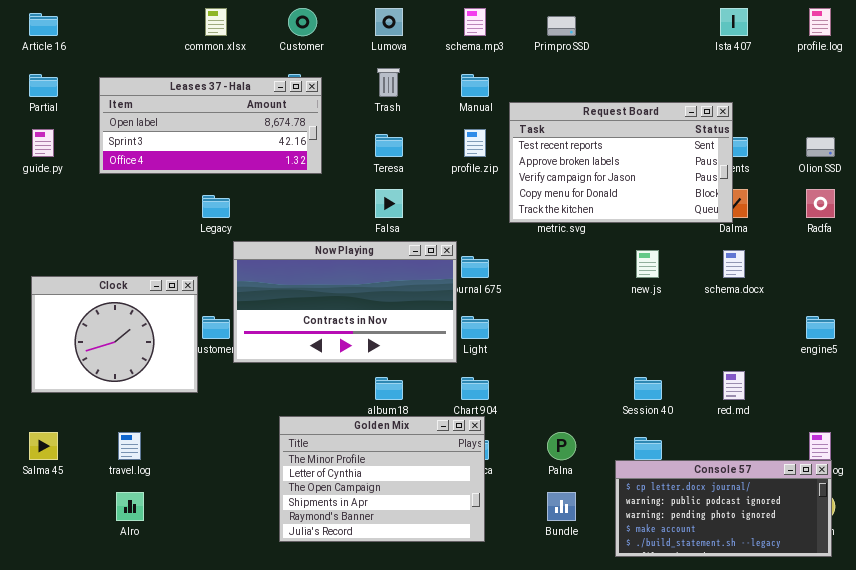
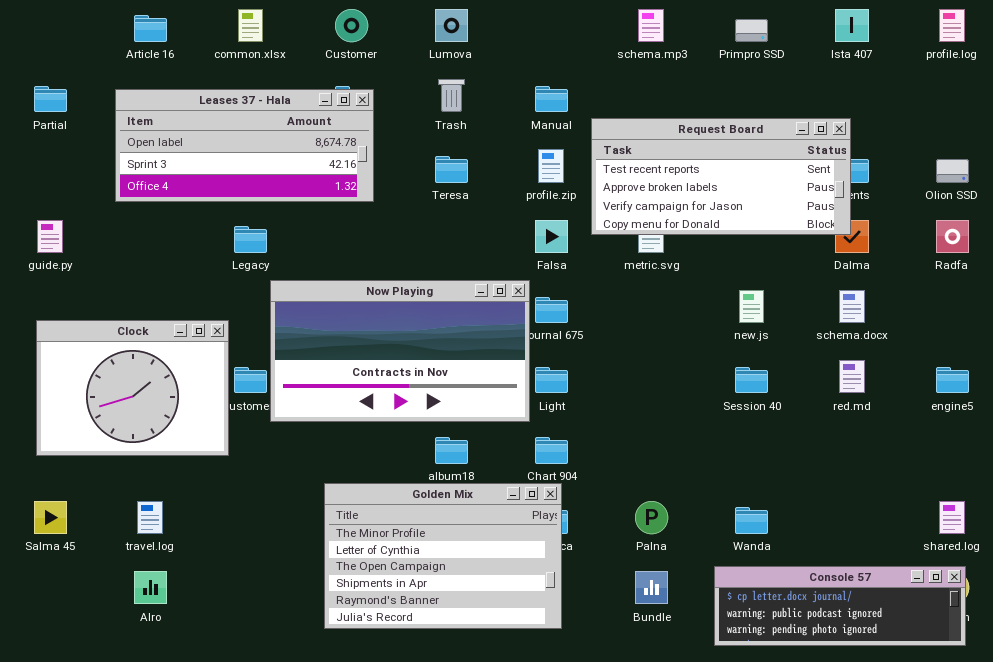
schema.mp3: [464,8,486,36] -> [638,9,664,42], moved
Article 16: [29,13,58,36] -> [134,15,167,42], moved
Primpro SSD: [547,16,576,36] -> [735,19,768,42], moved
Request Board: [509,102,733,223] -> [591,118,851,235], resized
guide.py: [32,129,54,157] -> [37,220,63,253], moved
Falsa: [375,189,403,218] -> [535,220,568,253], moved
red.md: [723,371,745,400] -> [839,360,865,393], moved
Session 40: [634,377,662,400] -> [735,367,768,393], moved
Console 57: [615,460,832,557] -> [714,566,966,646], resized

